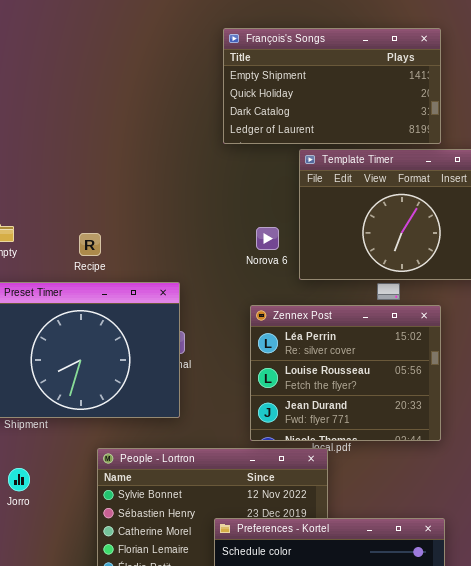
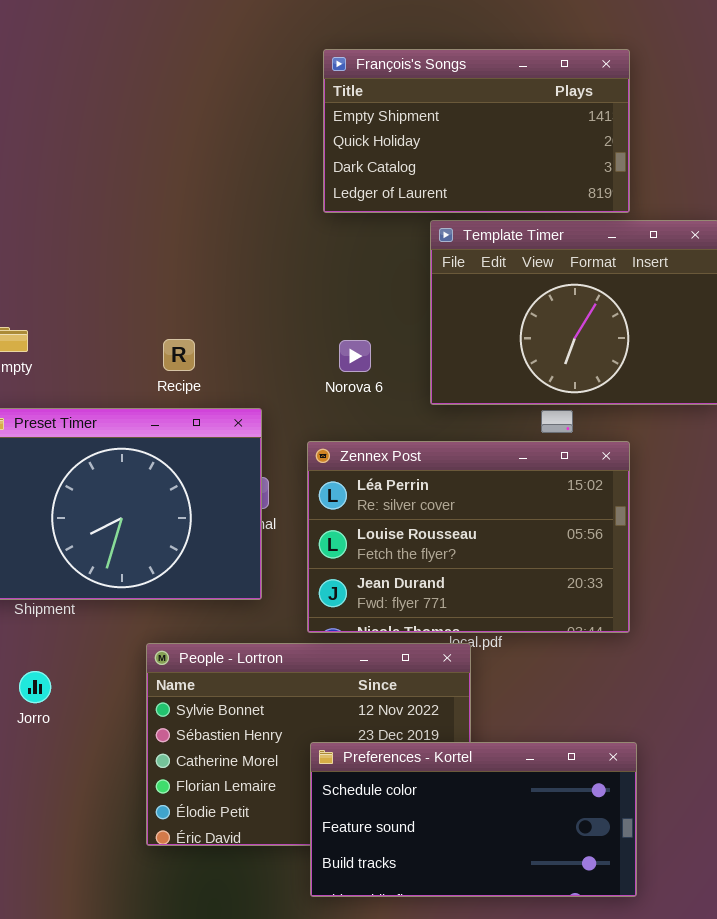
Norova 6: [256,227,279,250] -> [339,340,371,372], moved
Recipe: [79,233,101,256] -> [163,339,195,371], moved
Zennex Post: [250,305,441,441] -> [307,441,630,633], resized

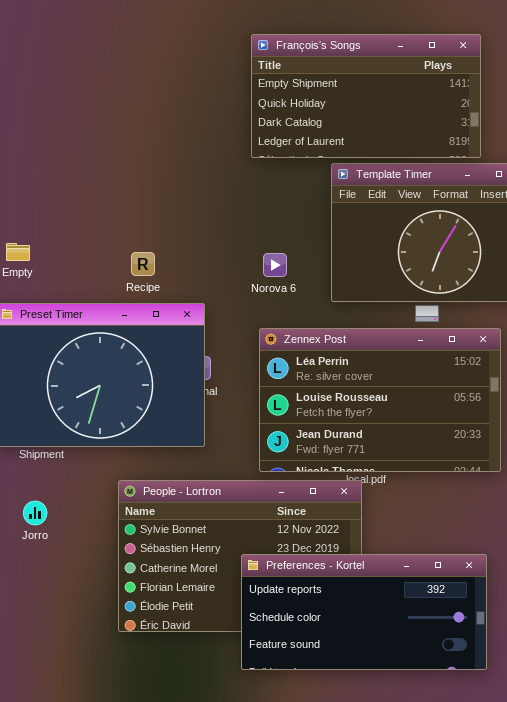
Zennex Post: [307,441,630,633] -> [259,328,501,472], moved
Preferences - Kortel: [310,742,637,897] -> [241,554,487,670], scrolled up 1 row

